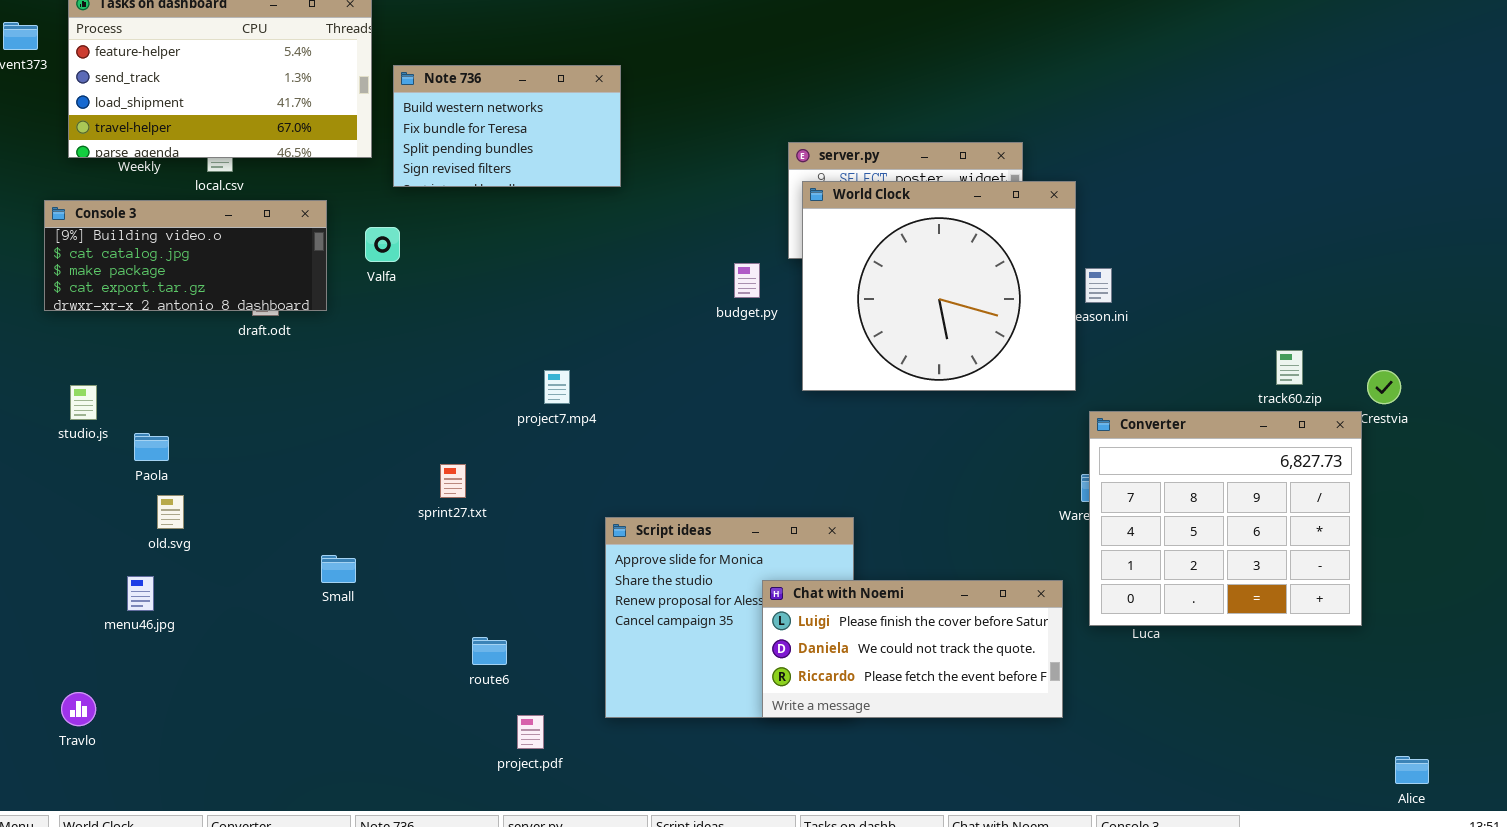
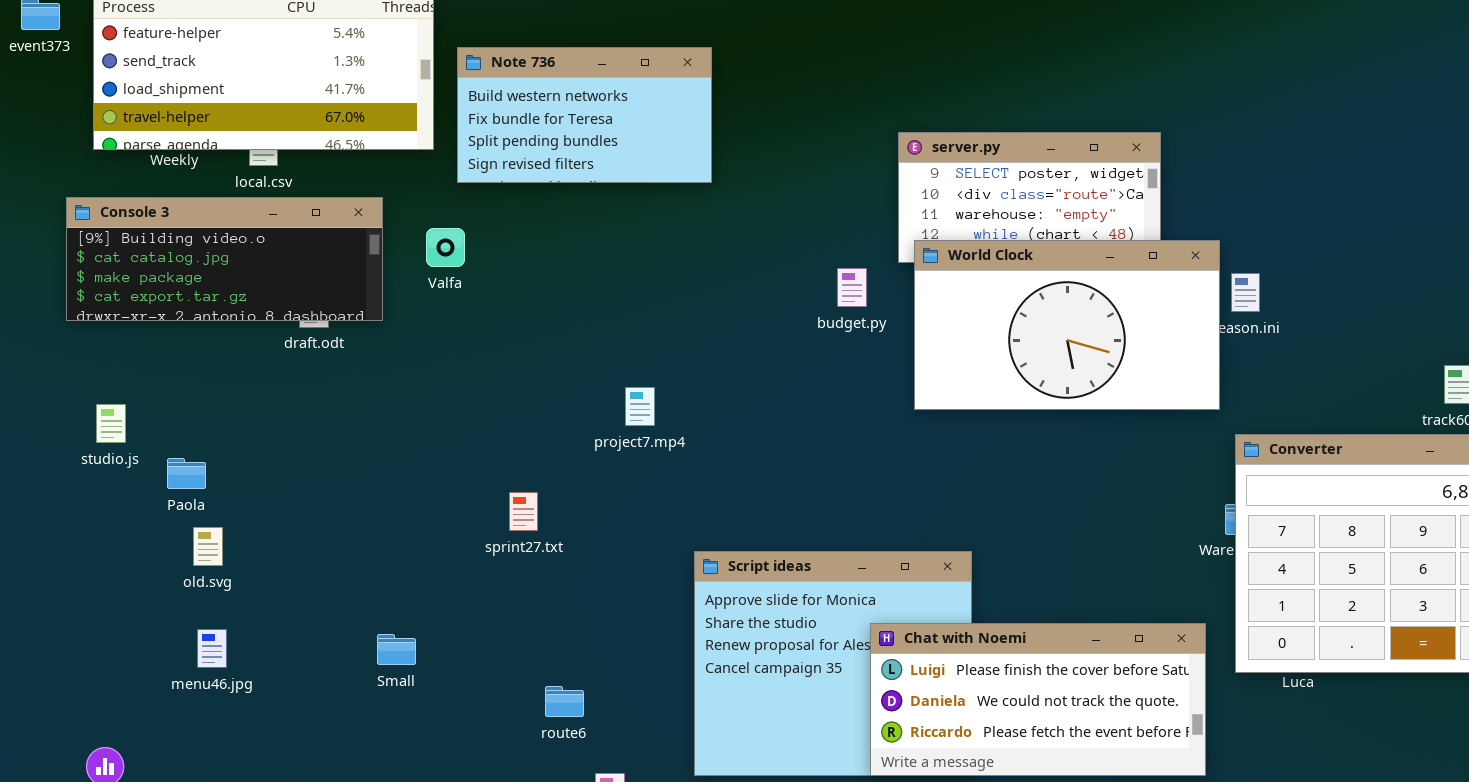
World Clock: [802,181,1076,391] -> [914,240,1220,410], resized
Small: [321,555,356,583] -> [377,634,416,665], moved
menu46.jpg: [127,576,154,611] -> [197,629,227,668], moved

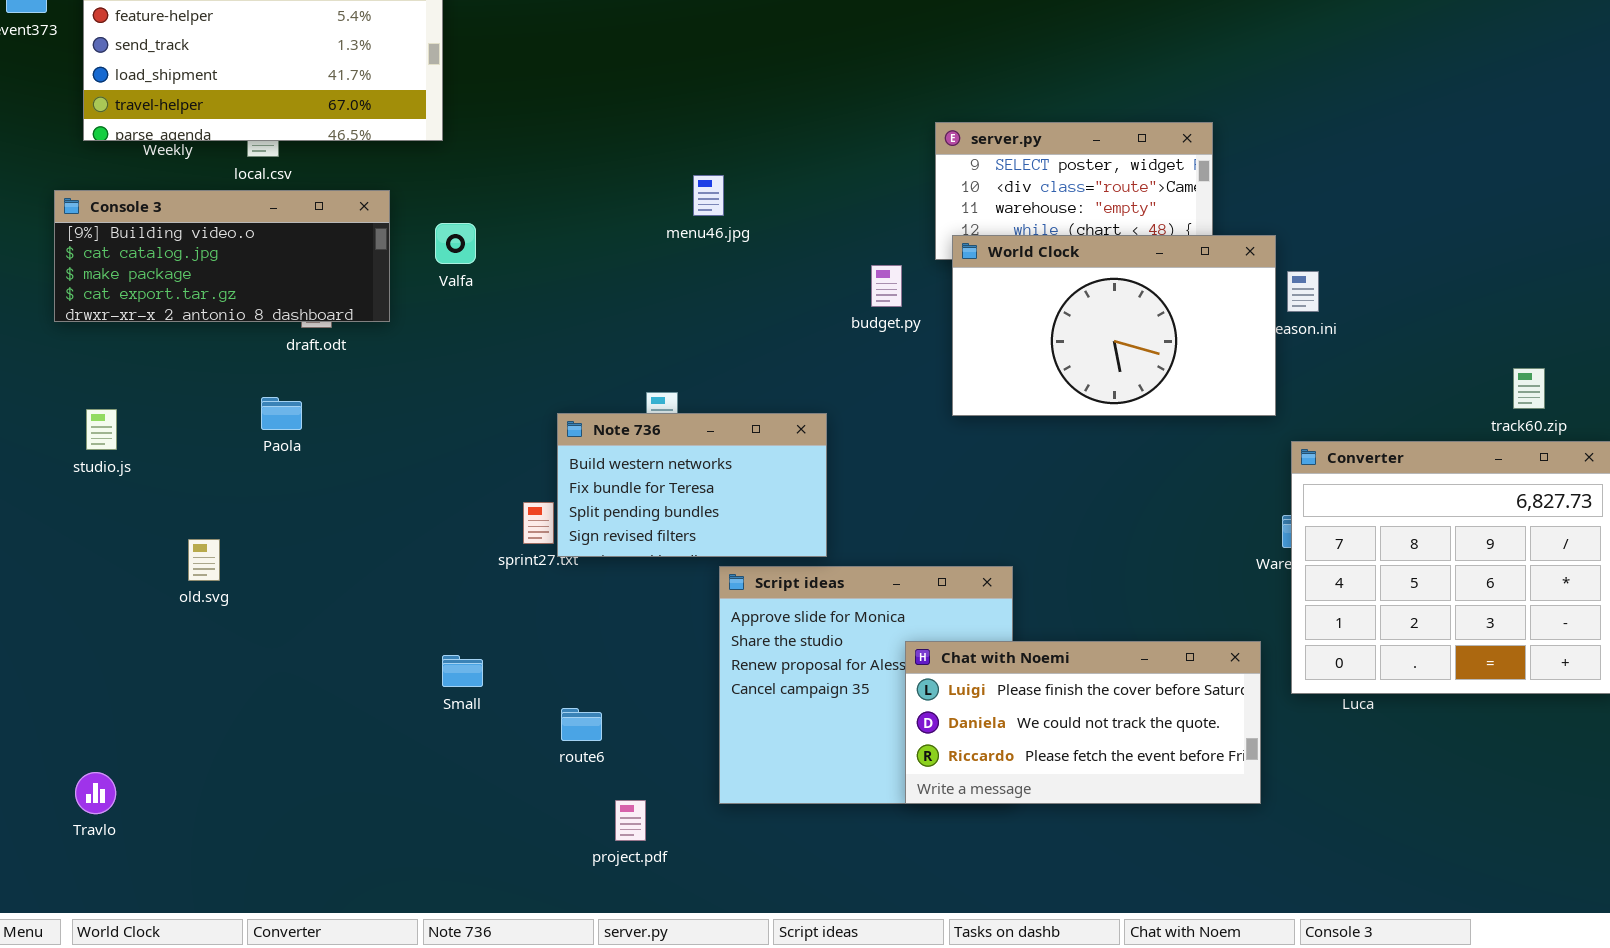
Note 736: [457,47,712,183] -> [557,413,827,557], moved
Paola: [167,458,206,489] -> [261,397,302,430], moved
menu46.jpg: [197,629,227,668] -> [693,175,724,216], moved
Small: [377,634,416,665] -> [442,655,483,687], moved

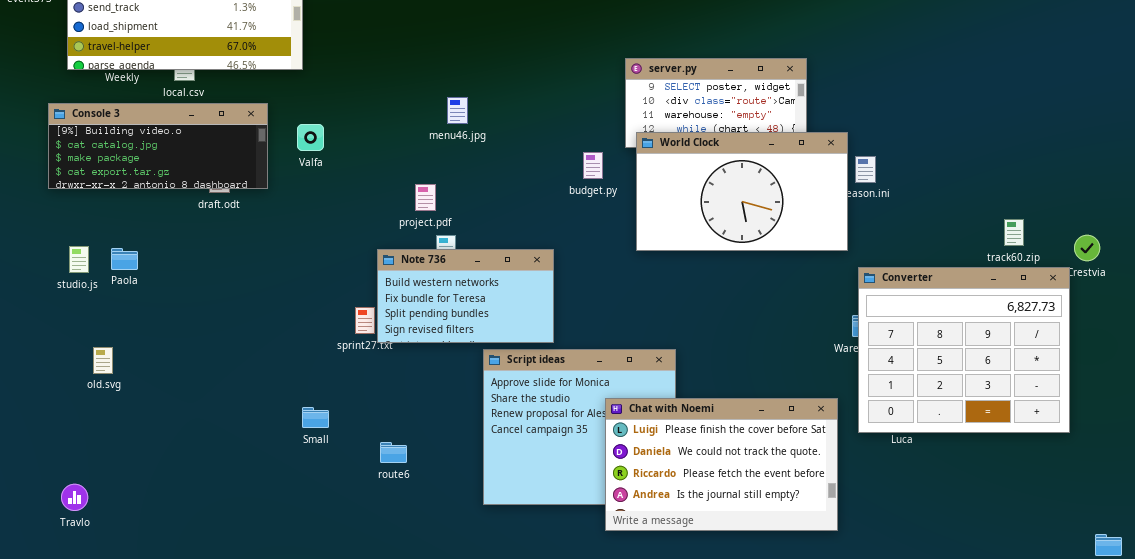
menu46.jpg: [693,175,724,216] -> [447,97,468,124], moved
Paola: [261,397,302,430] -> [111,248,138,270], moved
old.svg: [188,539,220,581] -> [93,347,113,374], moved
Chat with Noemi: [905,641,1261,804] -> [605,398,838,531], resized
project.pdf: [615,800,646,841] -> [415,184,436,211], moved

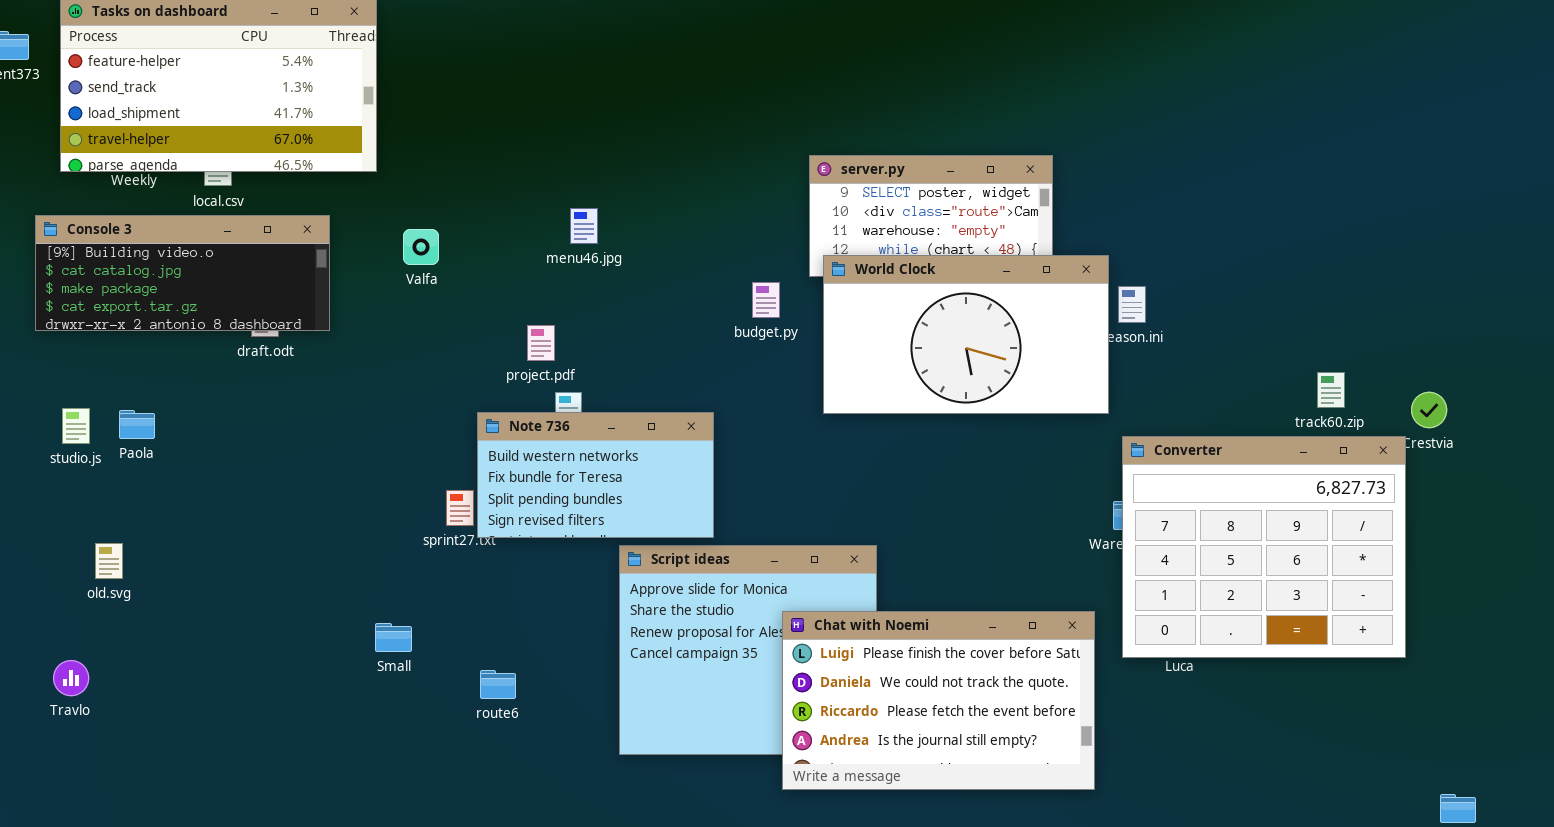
Valfa: [297,124,324,151] -> [403,229,439,265], moved
Travlo: [61,484,88,511] -> [53,660,89,696], moved

